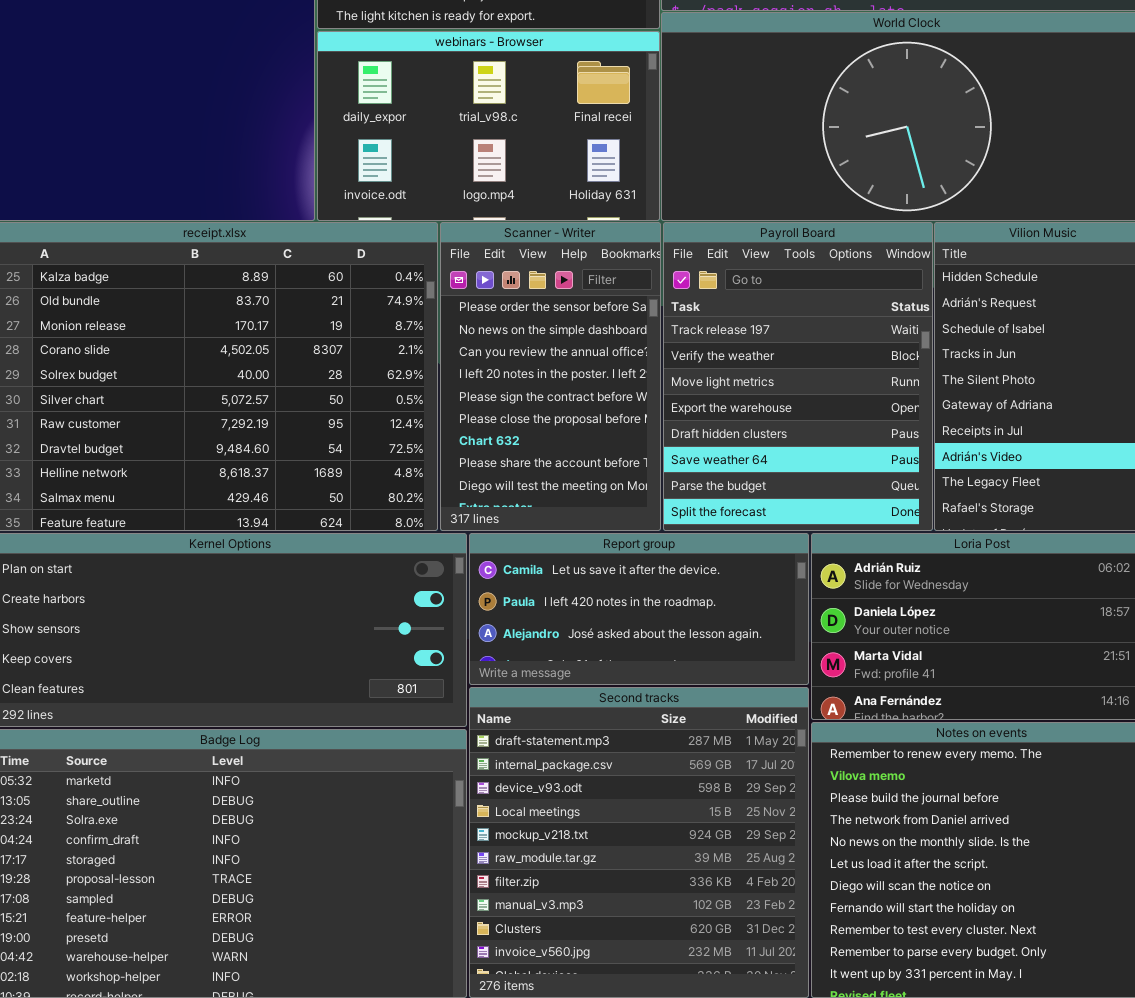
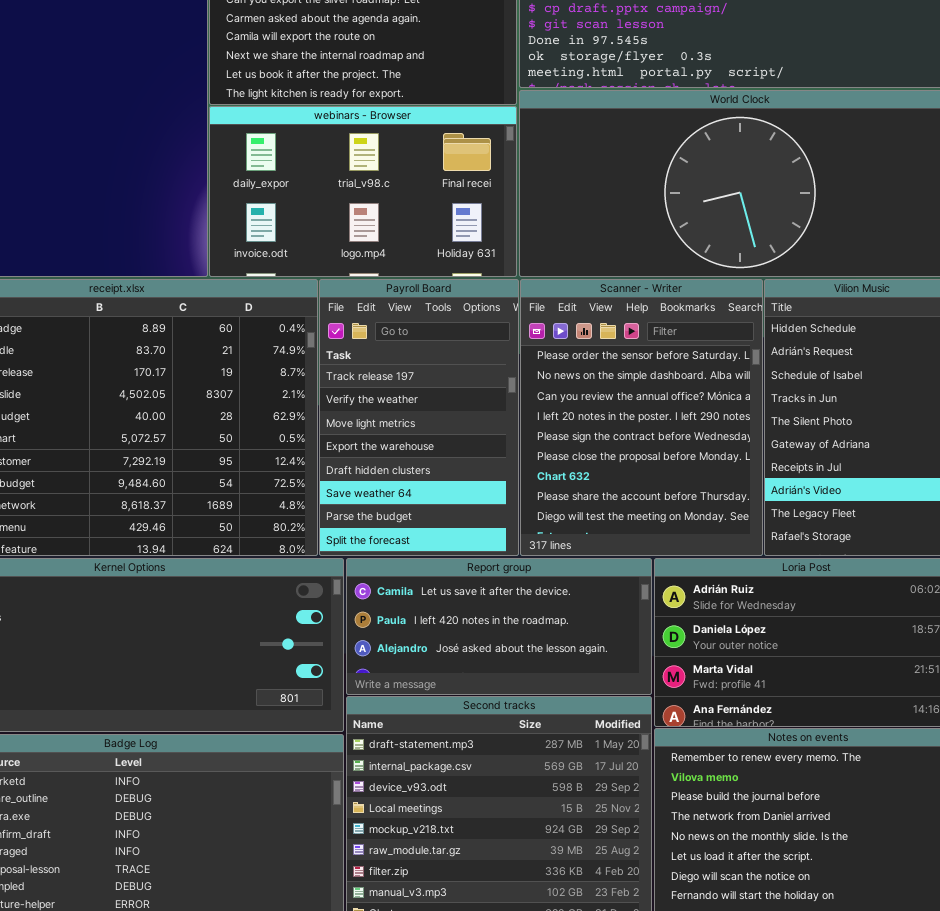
Scanner - Writer: [440,222,661,531] -> [520,279,763,556], moved, resized
Payroll Board: [663,222,933,531] -> [319,279,519,556], moved, resized

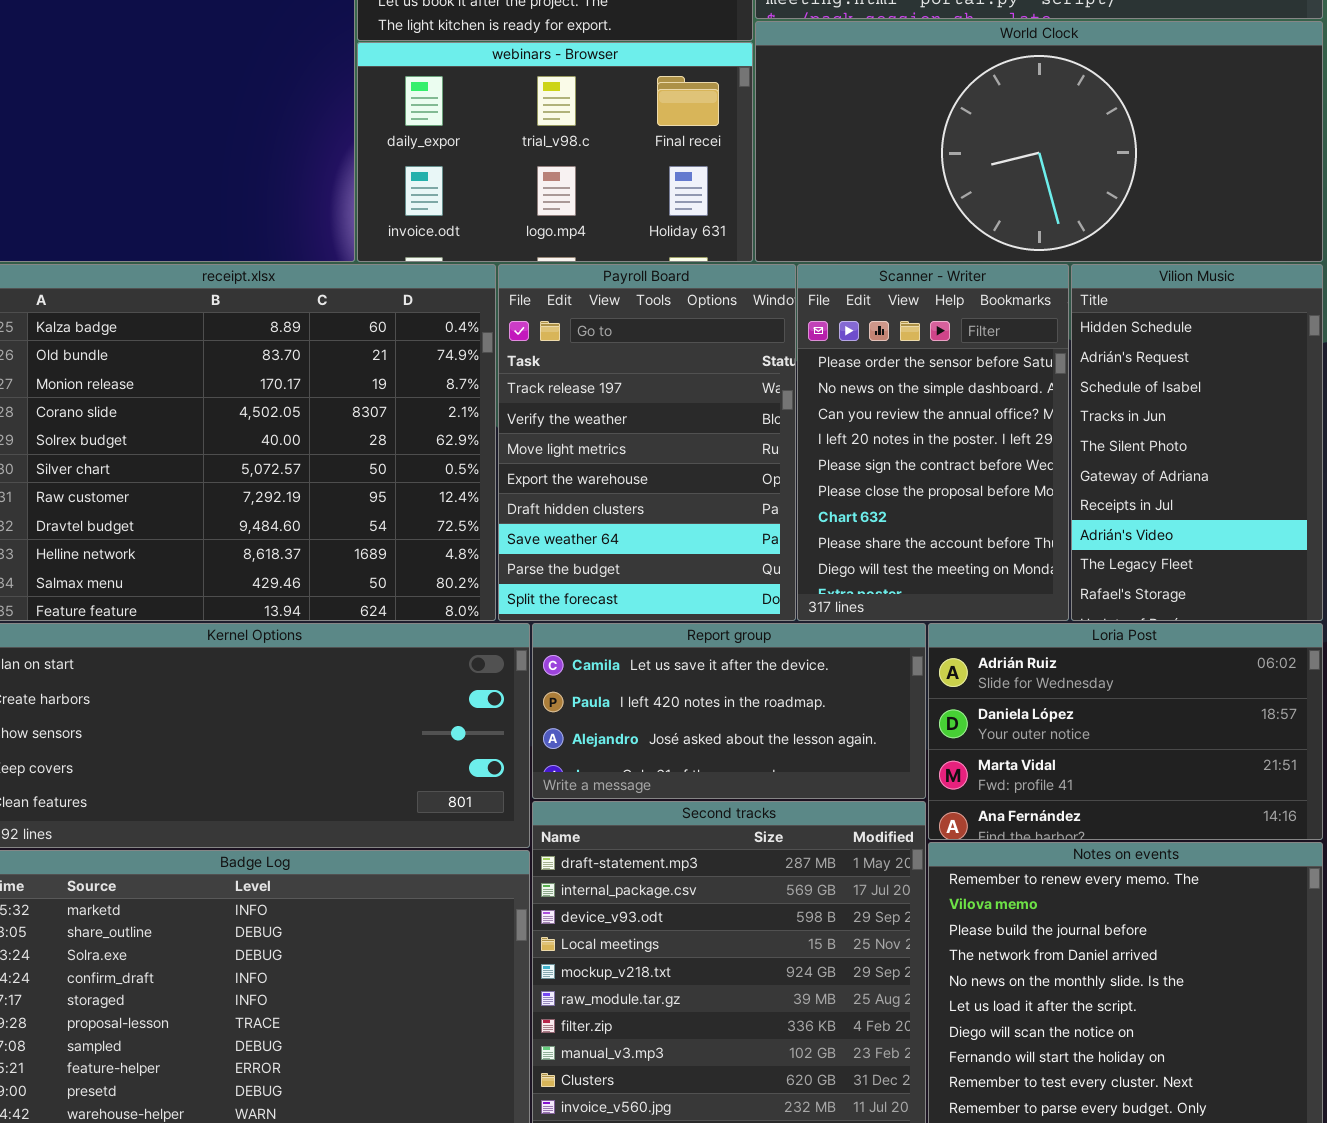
Payroll Board: [319,279,519,556] -> [498,264,796,621], resized
Scanner - Writer: [520,279,763,556] -> [797,264,1069,621], resized

